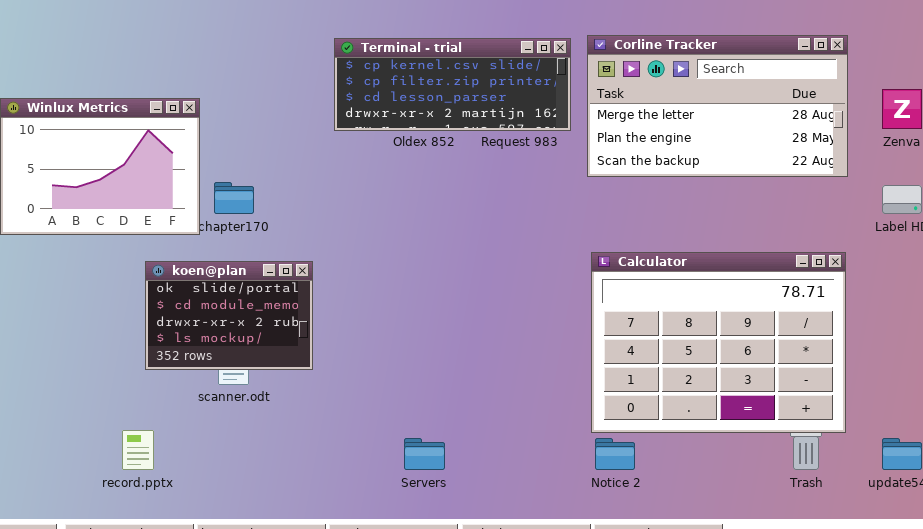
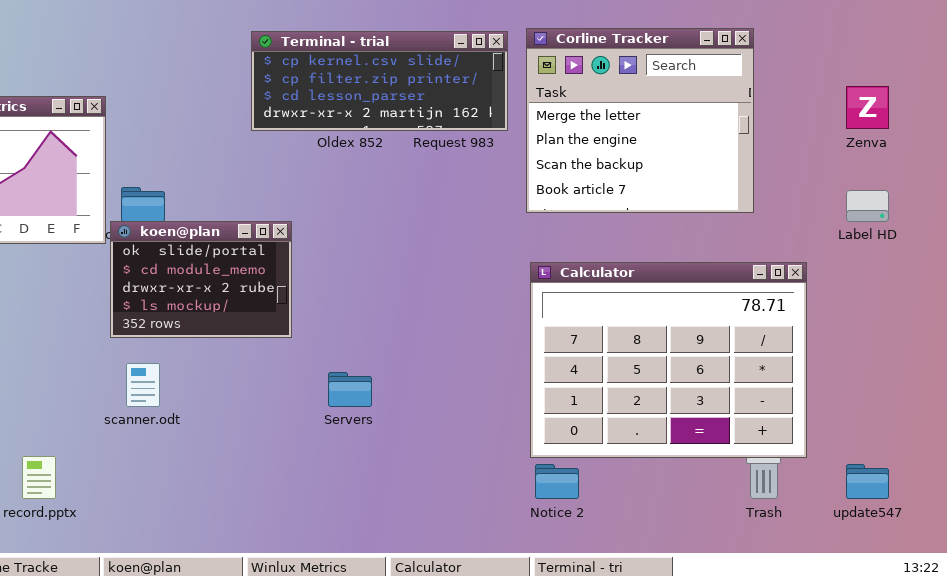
Corline Tracker: [587,35,848,177] -> [526,28,754,213], resized
koen@plan: [145,261,313,370] -> [110,221,292,338], moved
Servers: [404,438,445,470] -> [328,372,372,407], moved

